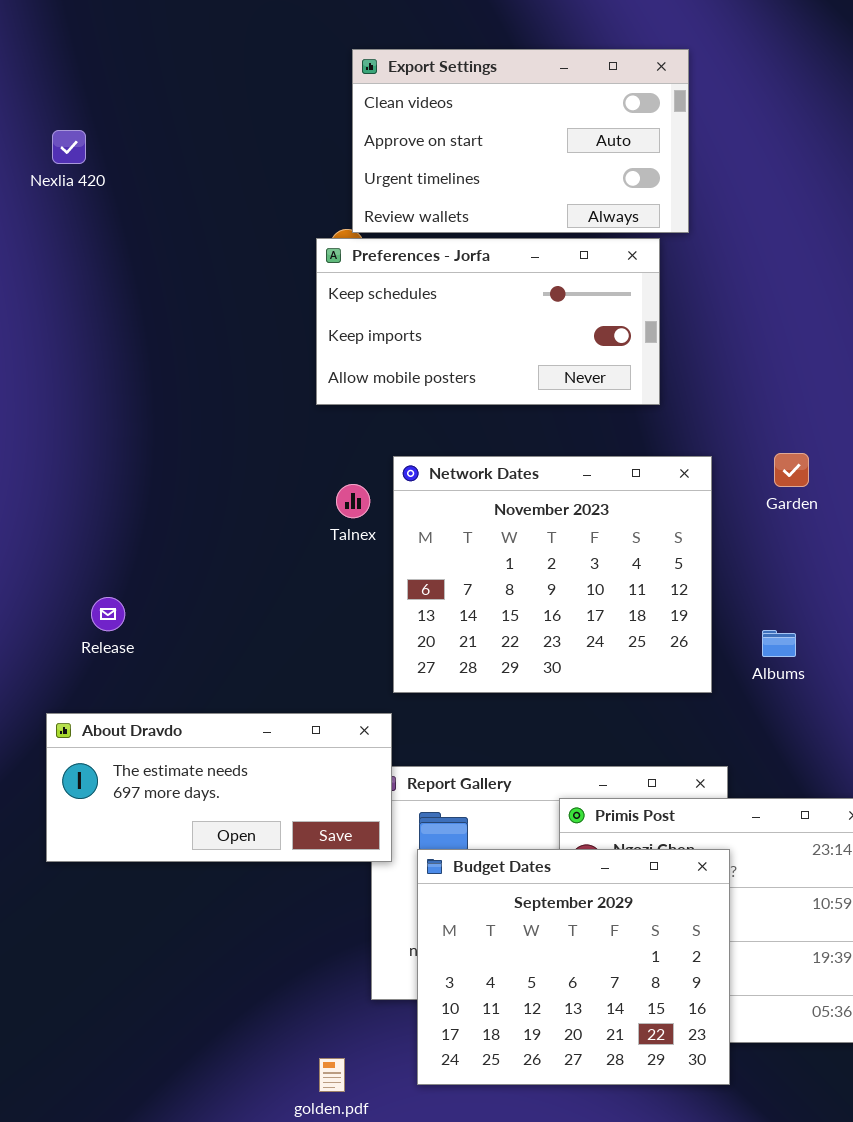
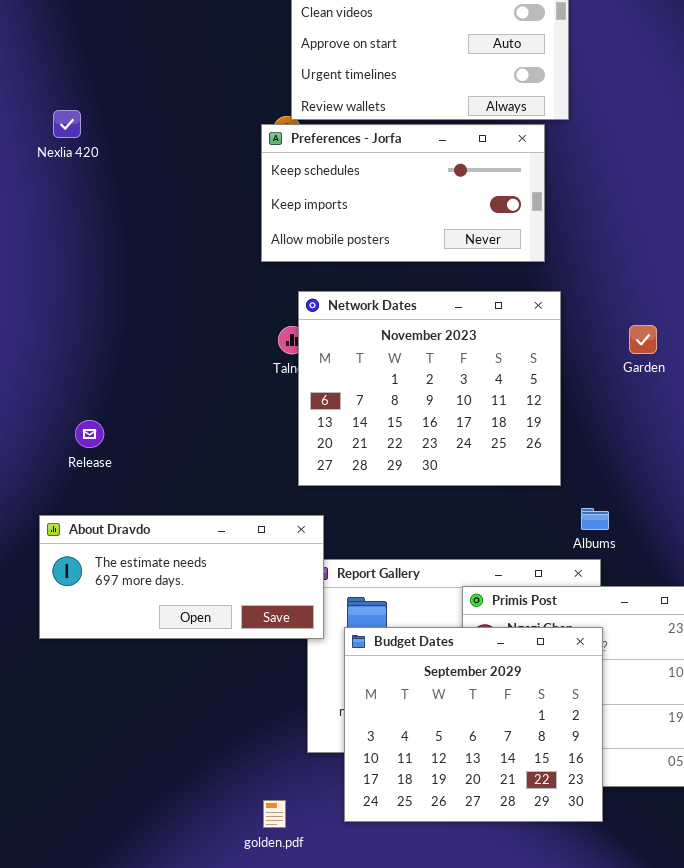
Nexlia 420: [52,130,86,164] -> [53,110,81,138], moved
Garden: [774,453,809,487] -> [629,325,657,354], moved
Network Dates: [393,456,712,693] -> [298,291,561,486], moved
Albums: [762,630,796,657] -> [581,508,609,530], moved

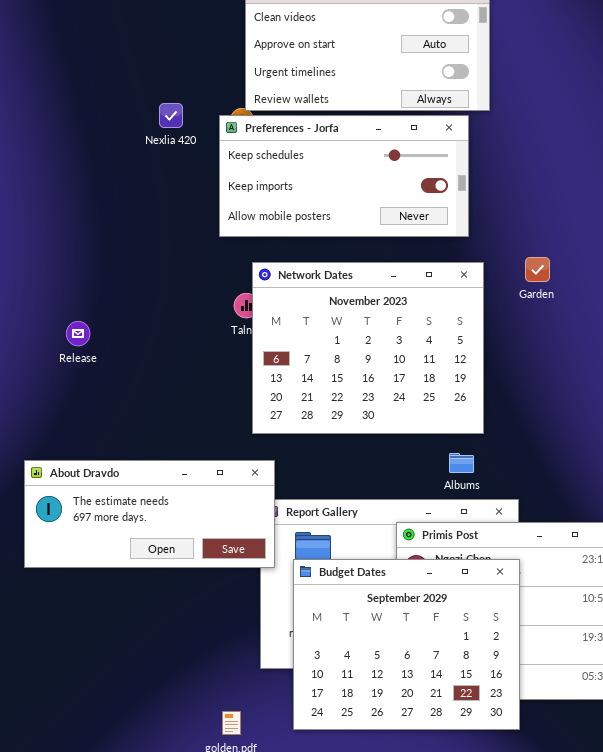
Nexlia 420: [53,110,81,138] -> [159,103,183,128], moved
Garden: [629,325,657,354] -> [525,257,550,282], moved
Release: [75,420,104,448] -> [66,321,90,346], moved
Albums: [581,508,609,530] -> [449,453,474,473], moved

